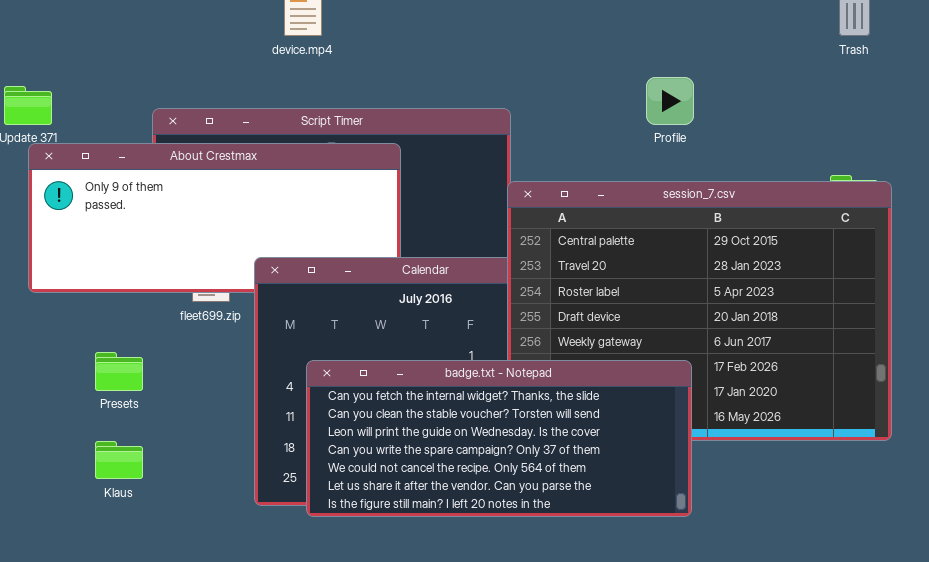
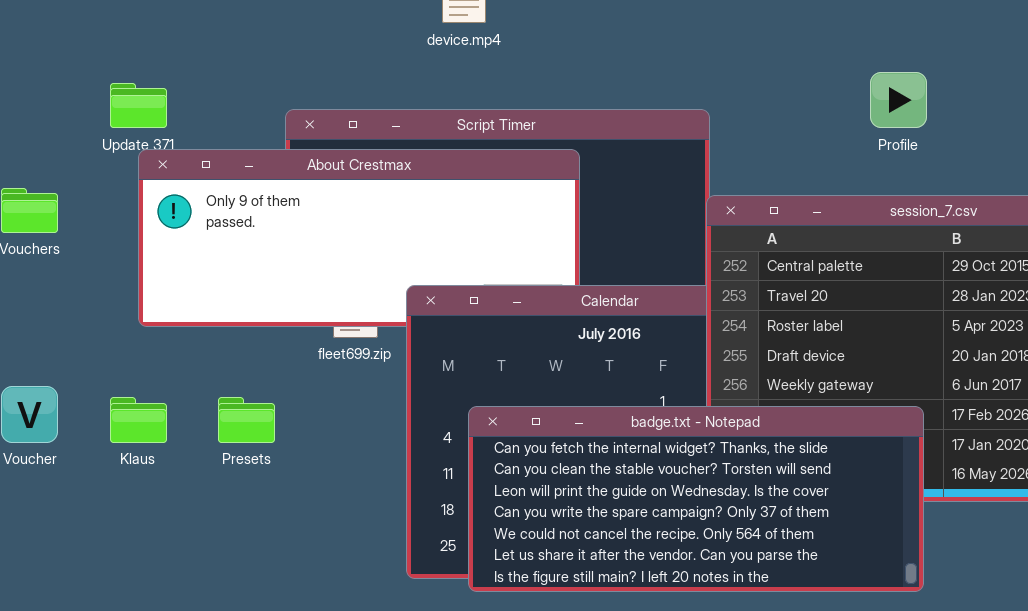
Klaus: [95,441,143,479] -> [110,397,167,443], moved

